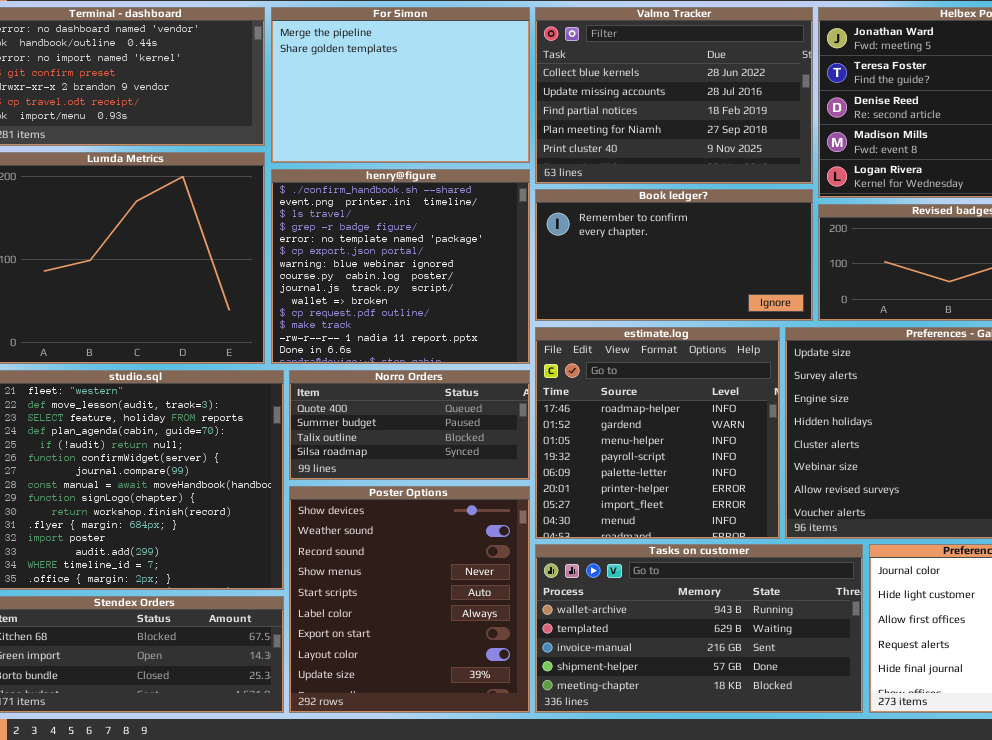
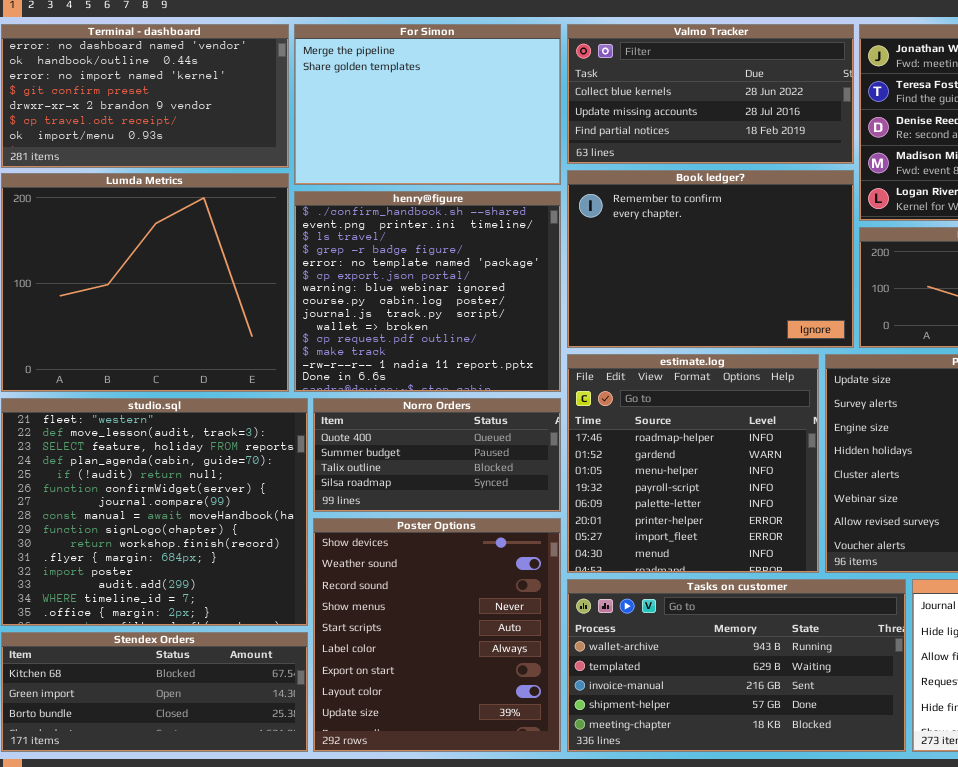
Valmo Tracker: [535,7,813,184] -> [567,24,854,164], resized
Book ledger?: [535,189,813,321] -> [567,170,854,348], resized

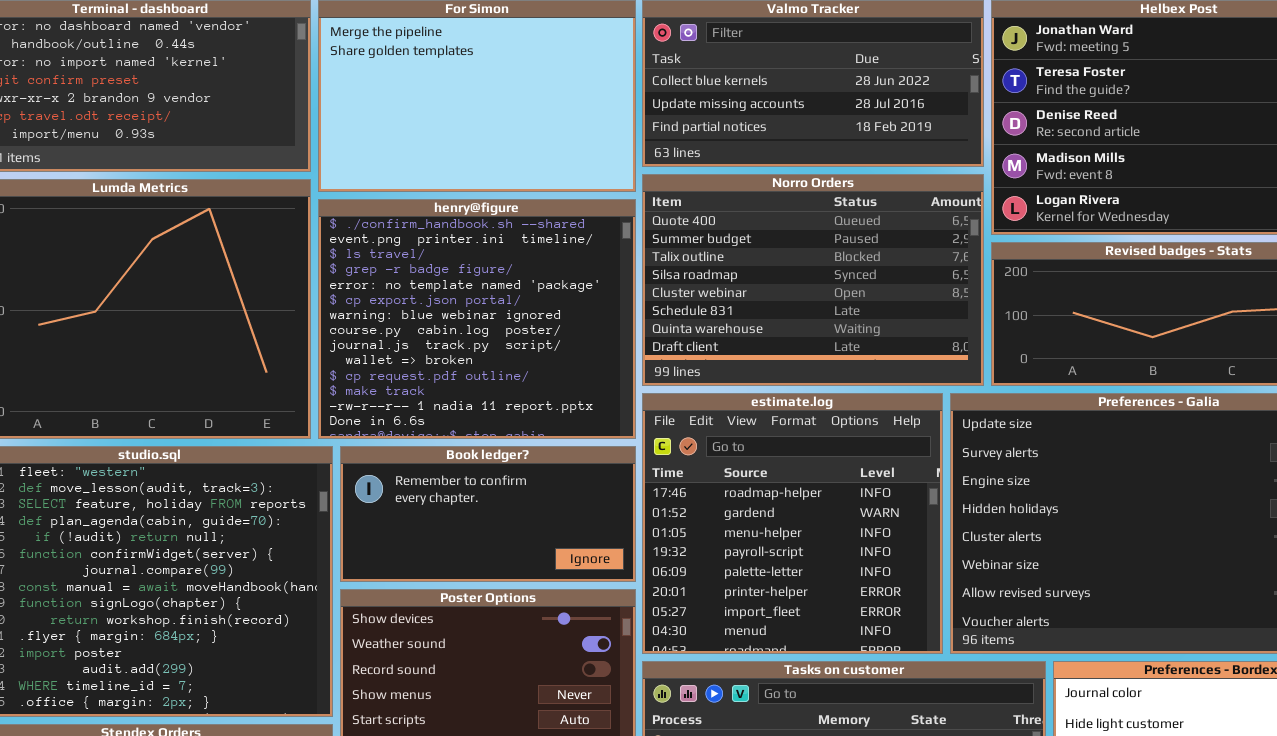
Book ledger?: [567,170,854,348] -> [340,446,636,582], moved, resized
Norro Orders: [313,398,561,512] -> [642,174,984,386], moved, resized

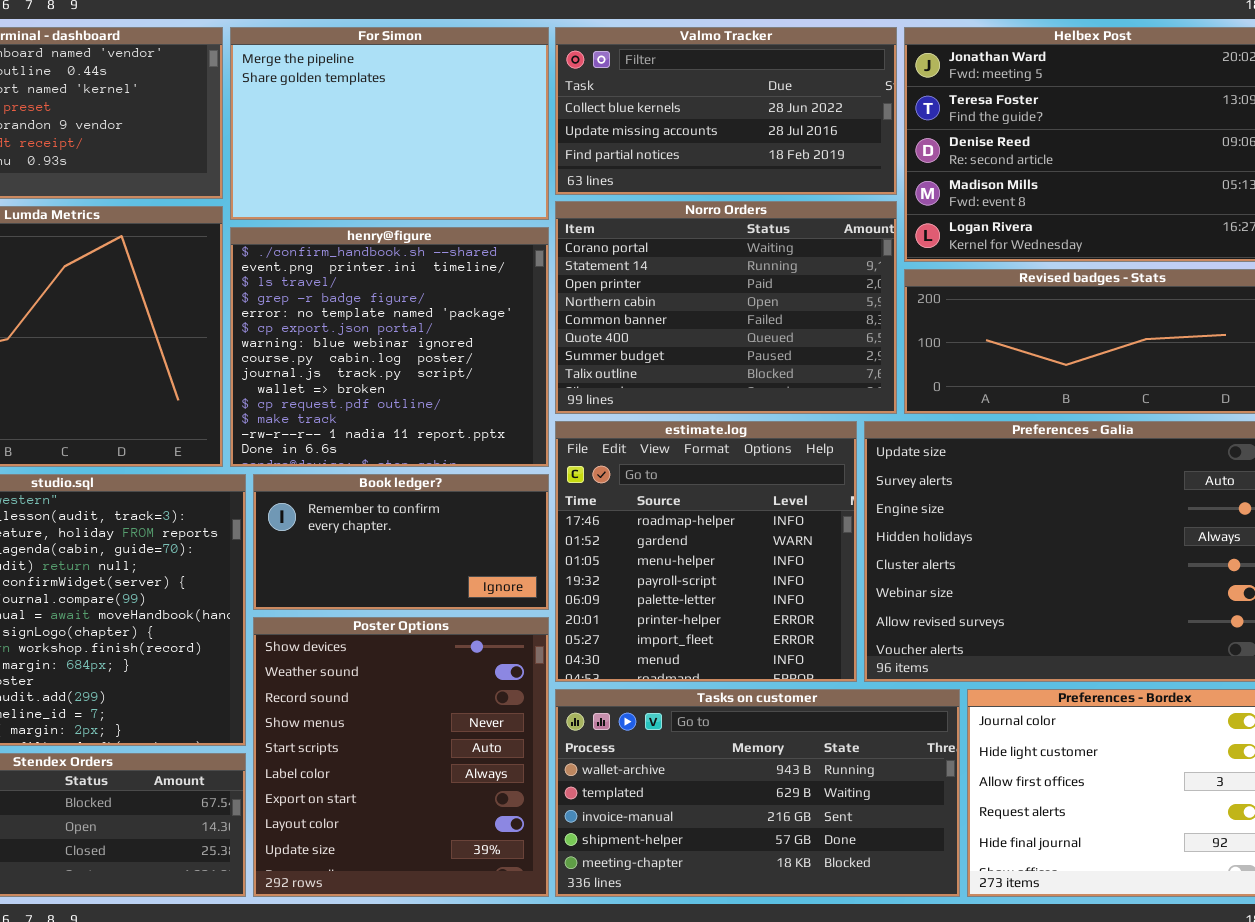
Norro Orders: [642,174,984,386] -> [555,201,897,414], scrolled up 5 rows

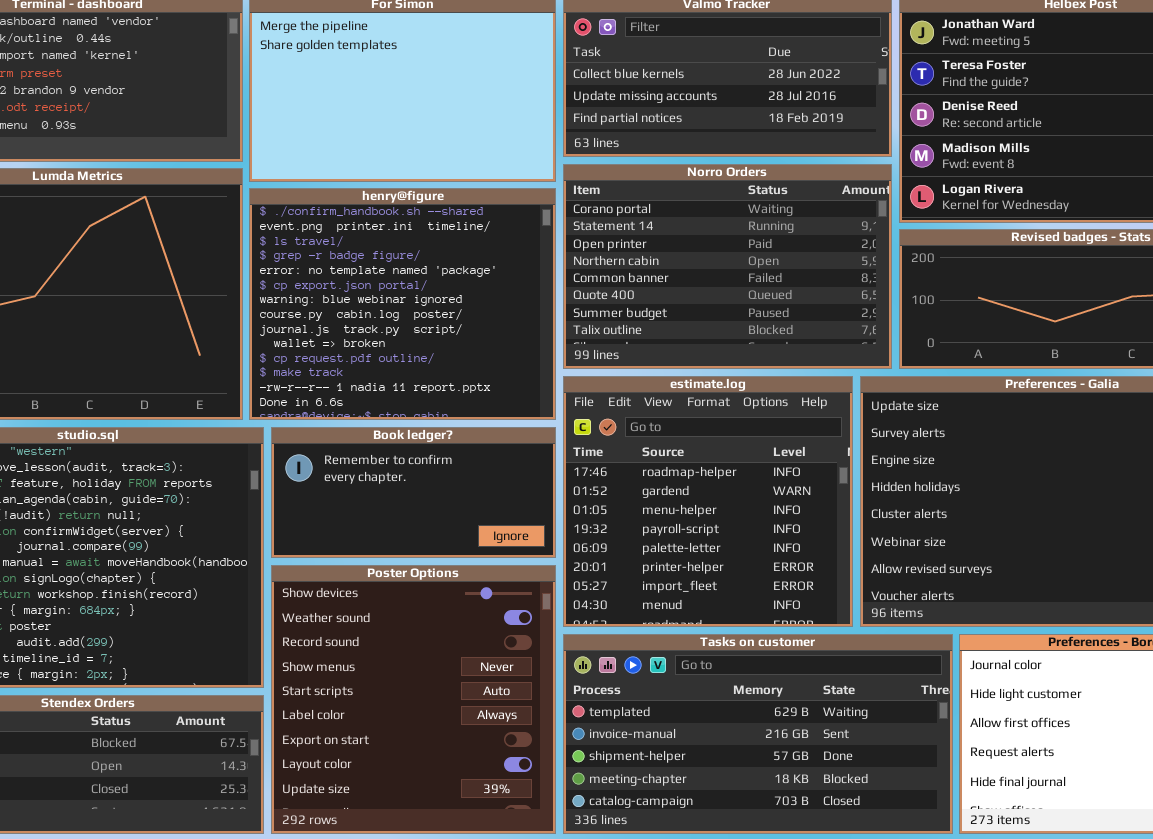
Tasks on customer: [555,689,960,897] -> [563,634,953,834], scrolled down 1 row

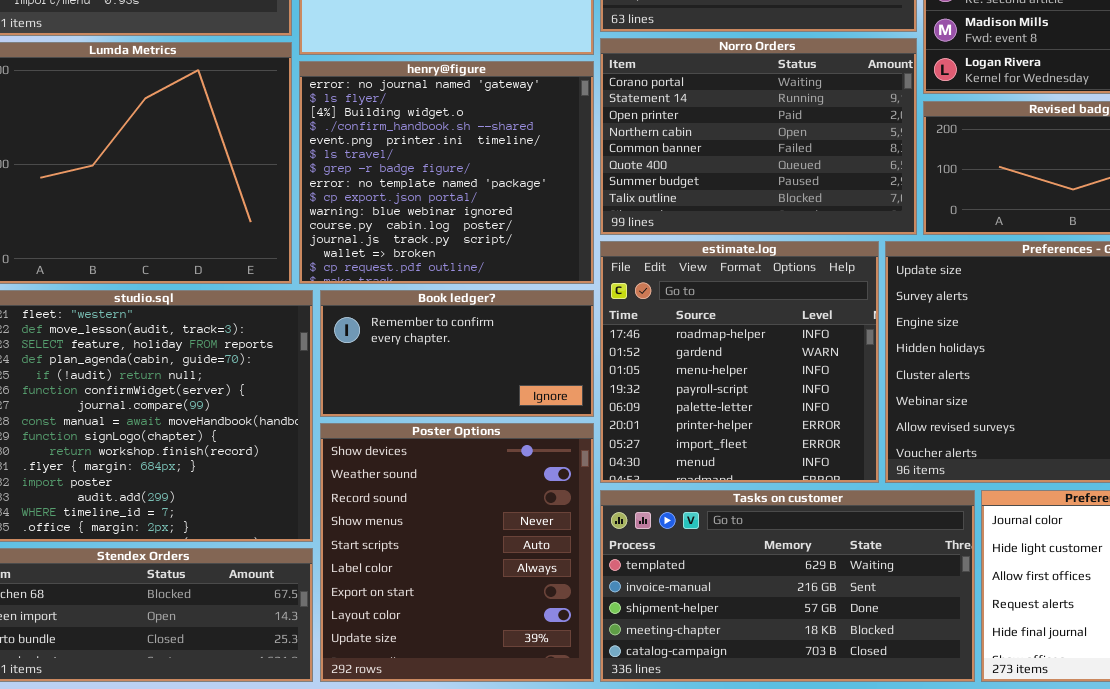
henry@figure: [249,188,556,420] -> [299,61,594,284], scrolled up 3 rows

